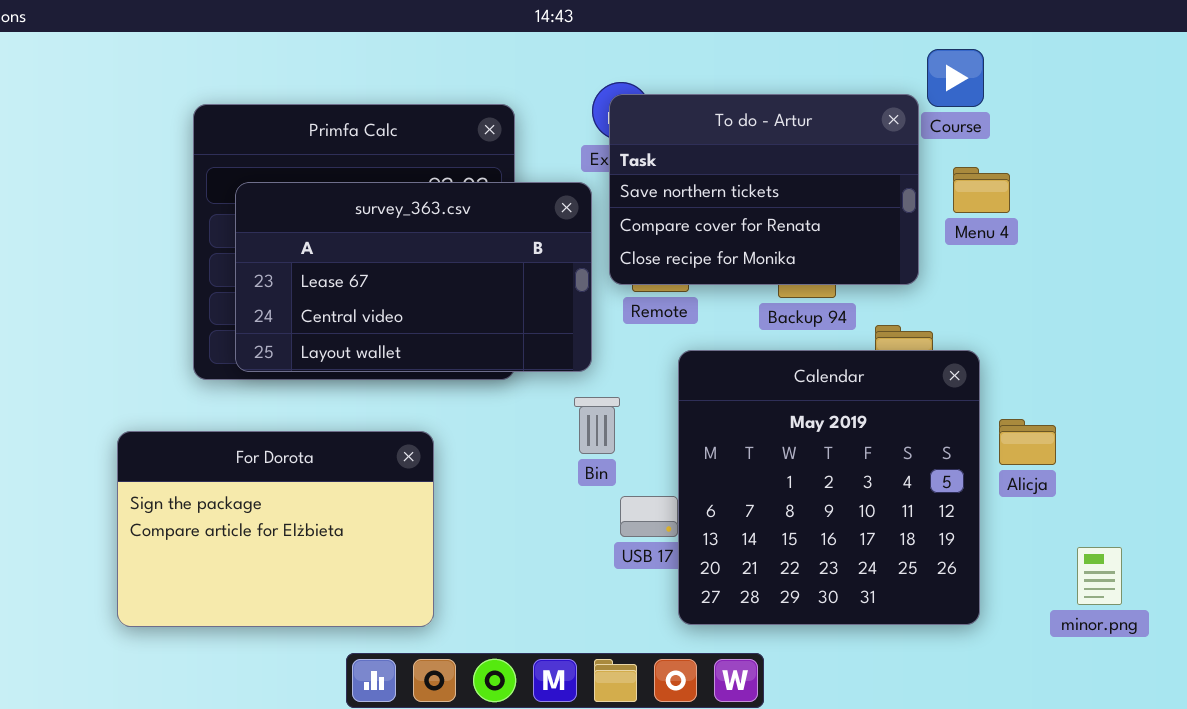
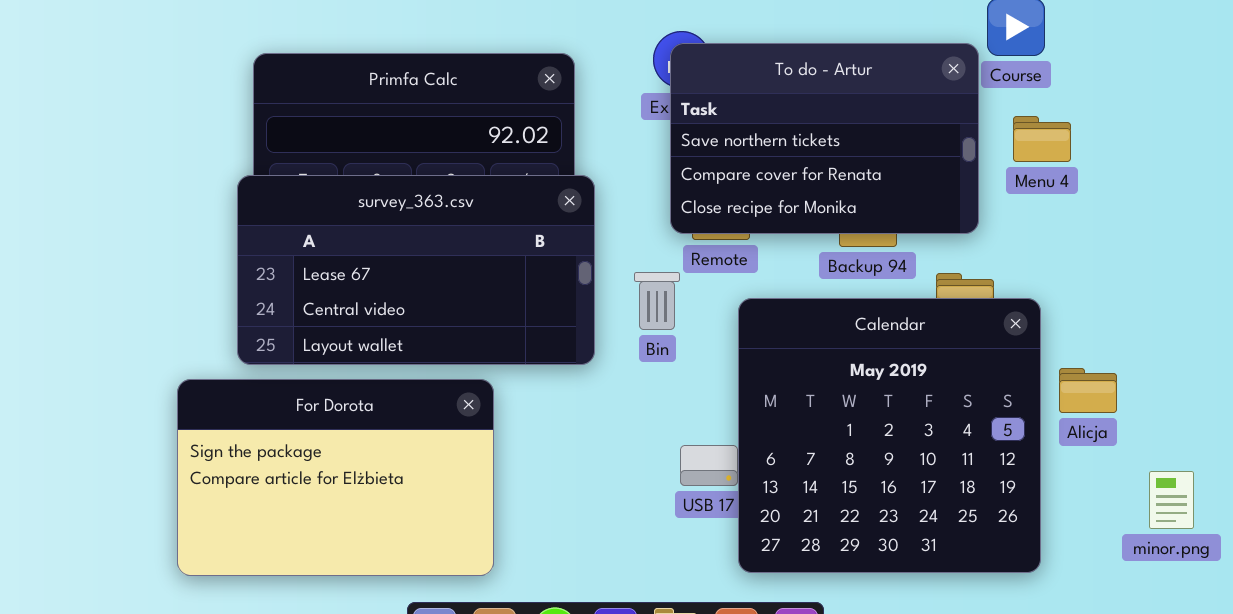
survey_363.csv: [235,182,592,372] -> [237,175,595,365], moved
Bin: [574,397,620,454] -> [634,272,680,330], moved
minor.png: [1077,547,1122,605] -> [1149,471,1194,529], moved

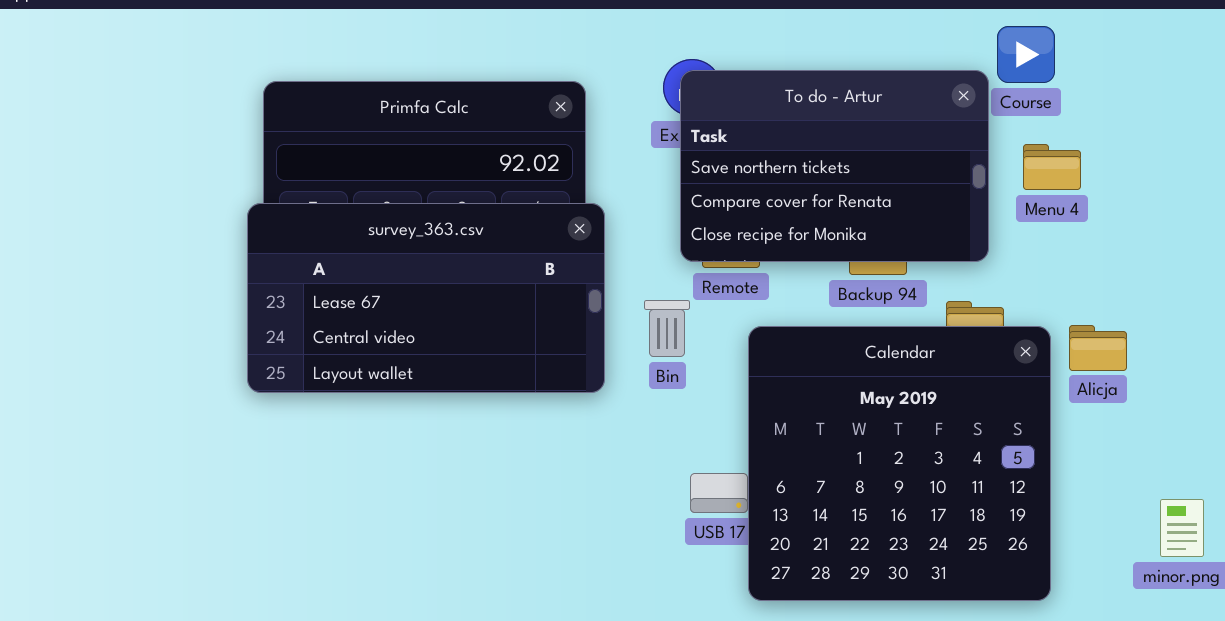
Alicja: [1059,368,1117,413] -> [1069,325,1127,371], moved
For Dorota: [177,379,494,576] -> none, closed

